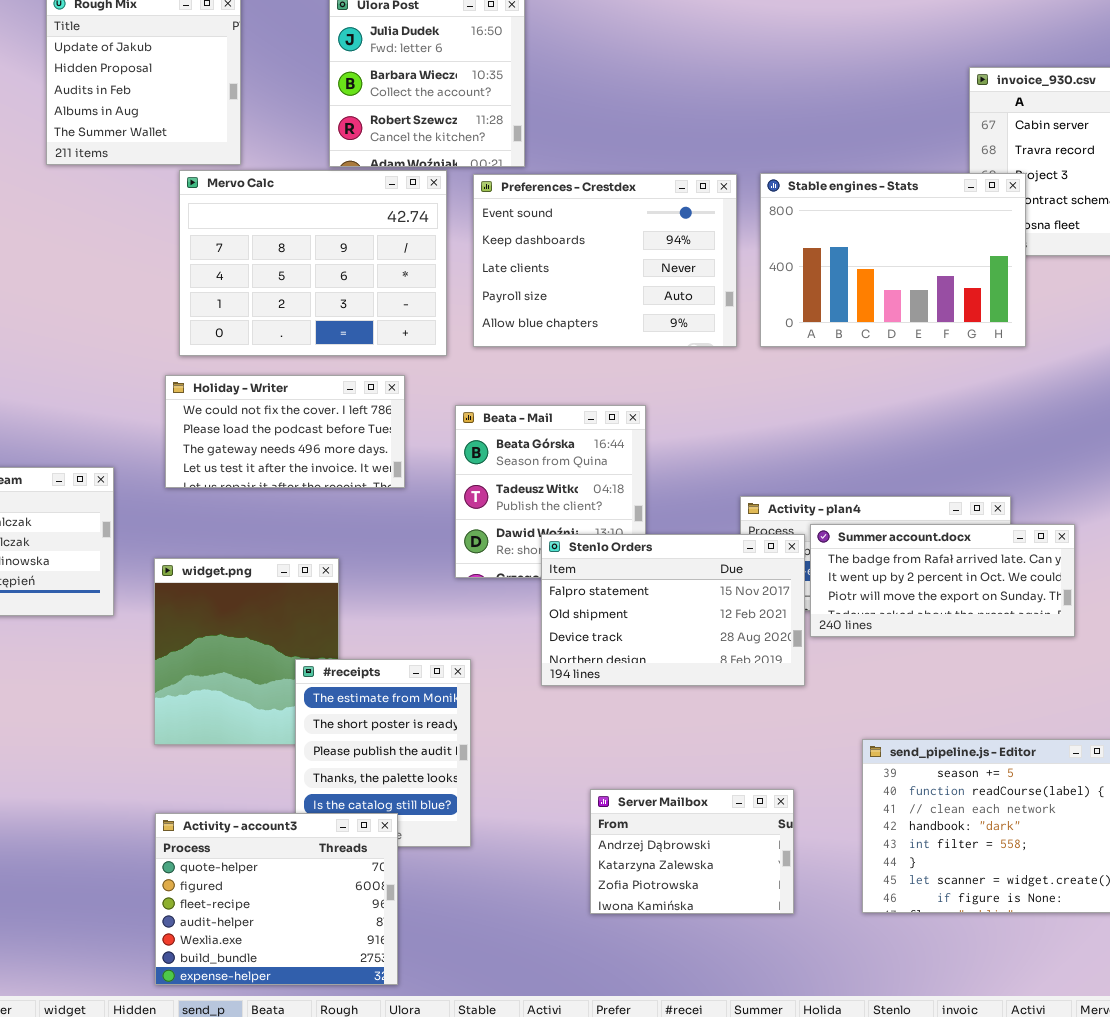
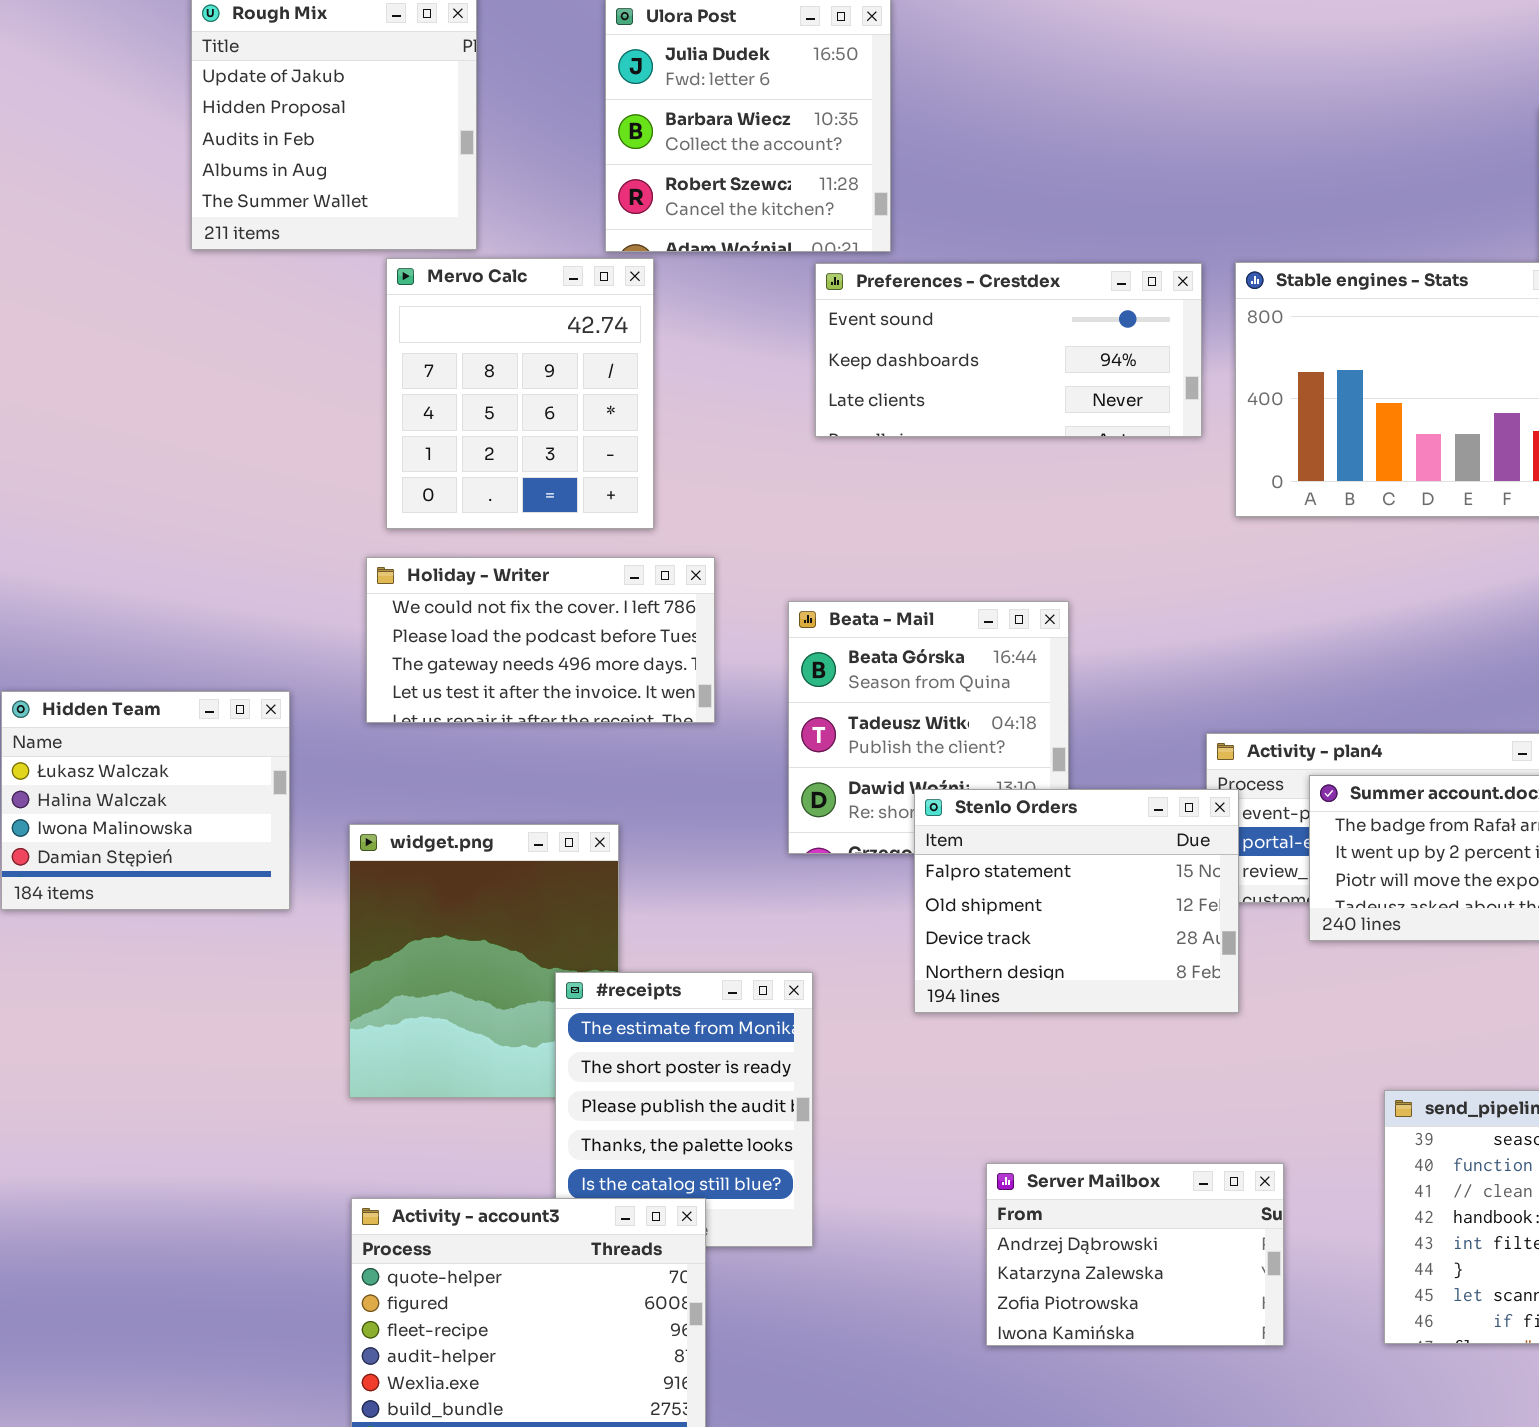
Mervo Calc: [179,170,447,356] -> [386,258,654,529], resized
Preferences - Crestdex: [473,174,737,347] -> [815,263,1202,437], resized
Stenlo Orders: [541,534,805,686] -> [914,789,1239,1013], resized

